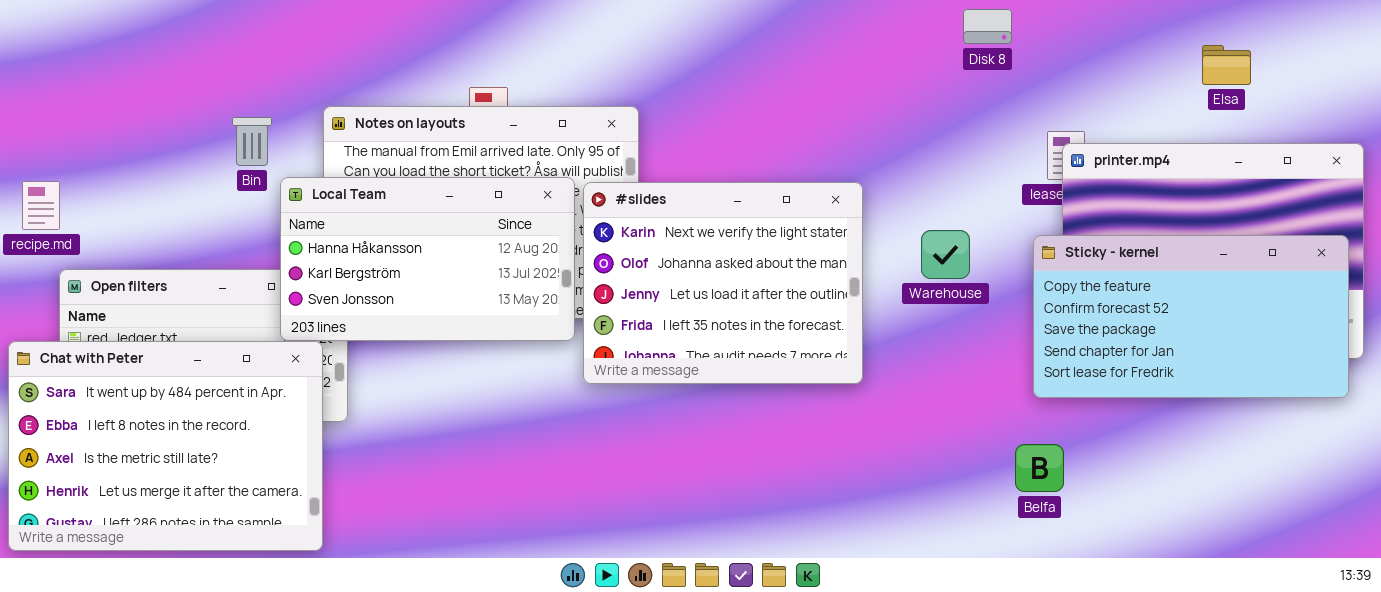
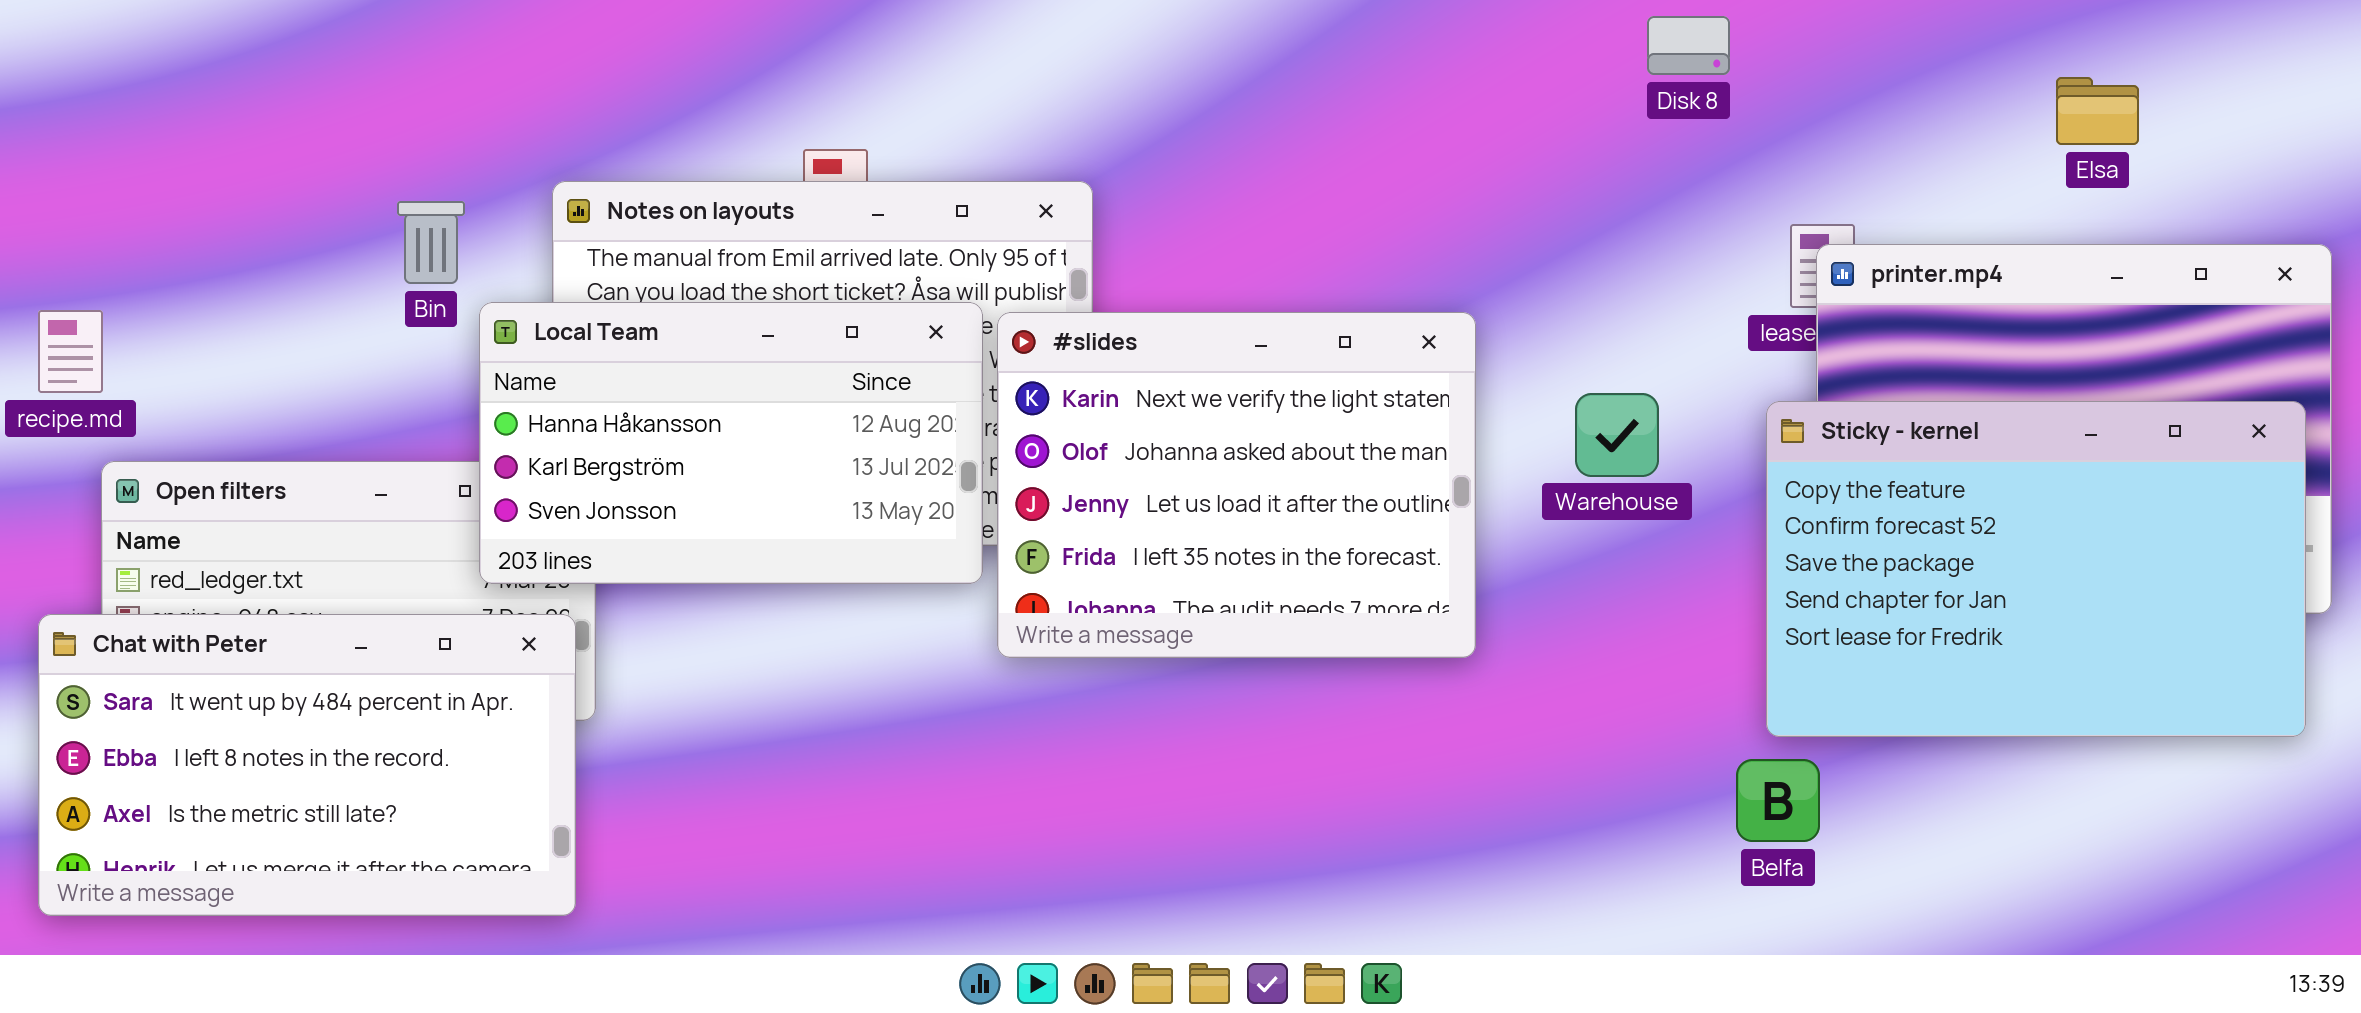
Sticky - kernel: [1033,235,1349,398] -> [1766,401,2306,737], resized
Chat with Peter: [8,341,323,551] -> [38,614,576,916], moved, resized

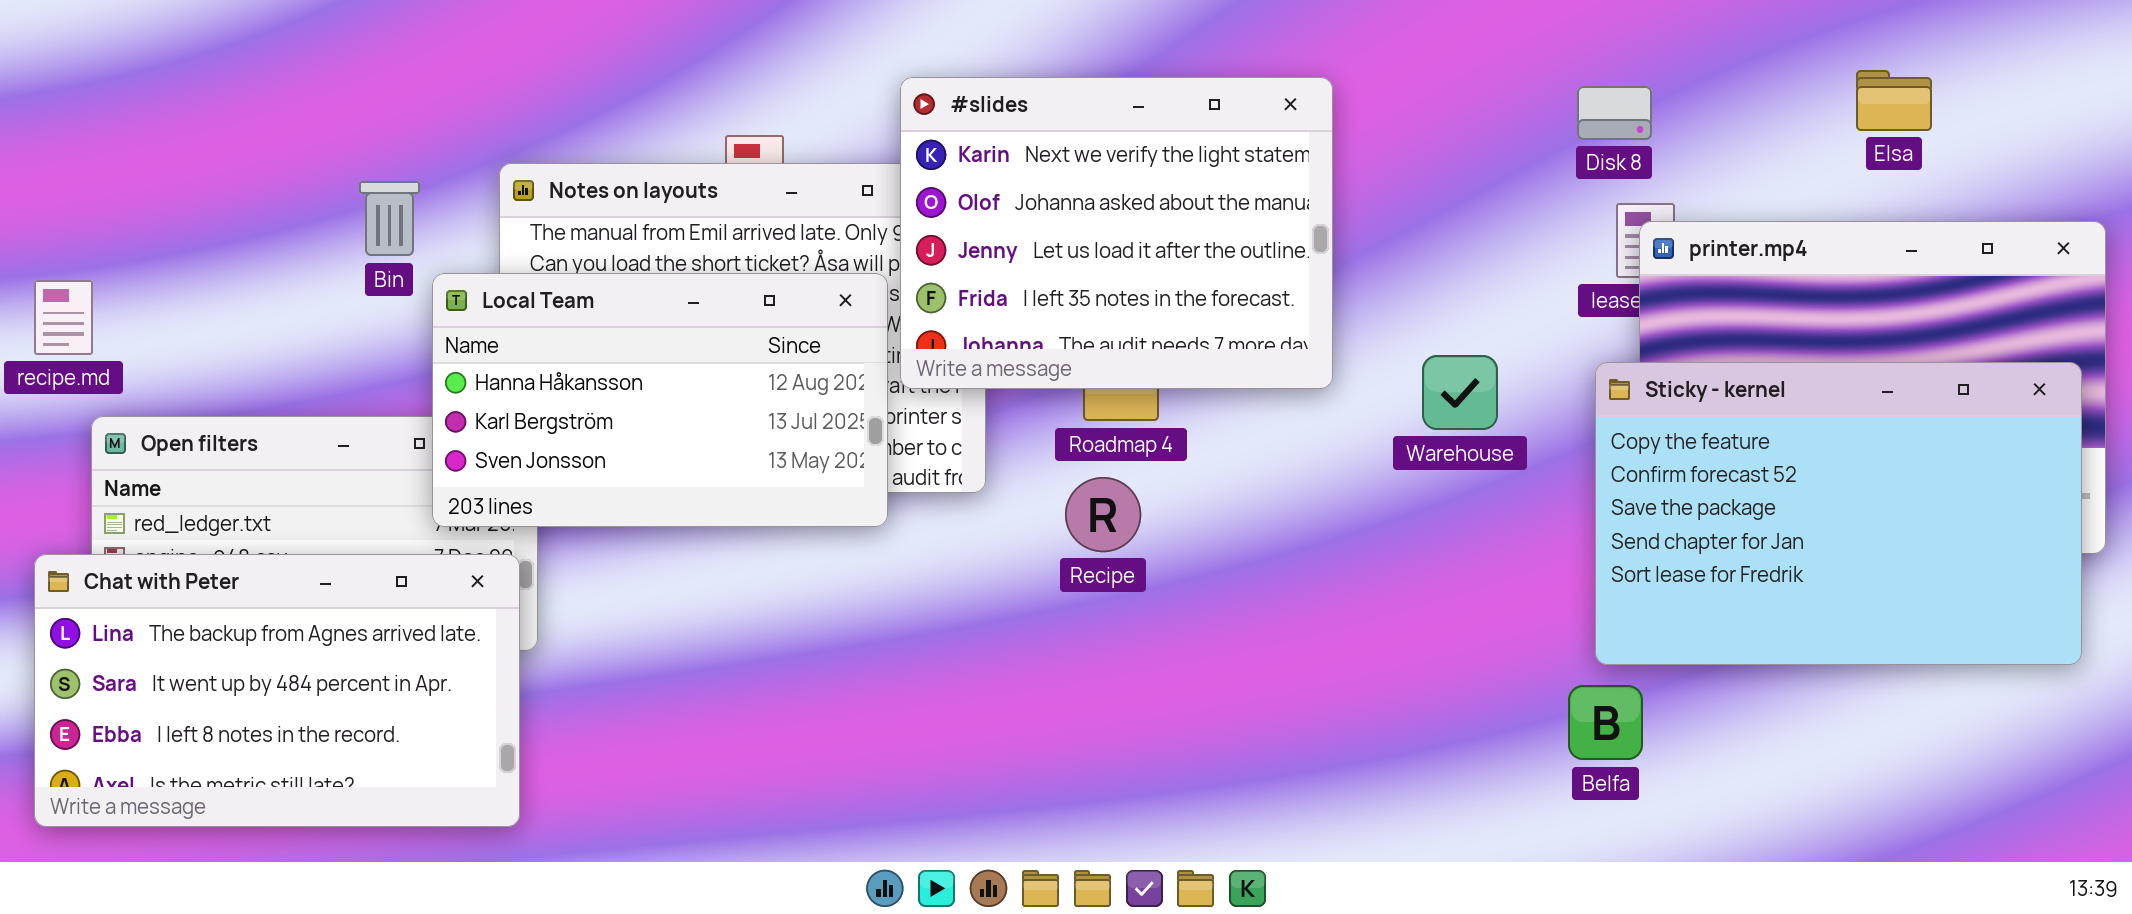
Disk 8: [1647,16,1730,75] -> [1577,86,1652,140], moved
#slides: [997,312,1476,658] -> [900,77,1333,389], moved
Chat with Peter: [38,614,576,916] -> [34,554,520,827], scrolled up 1 row

